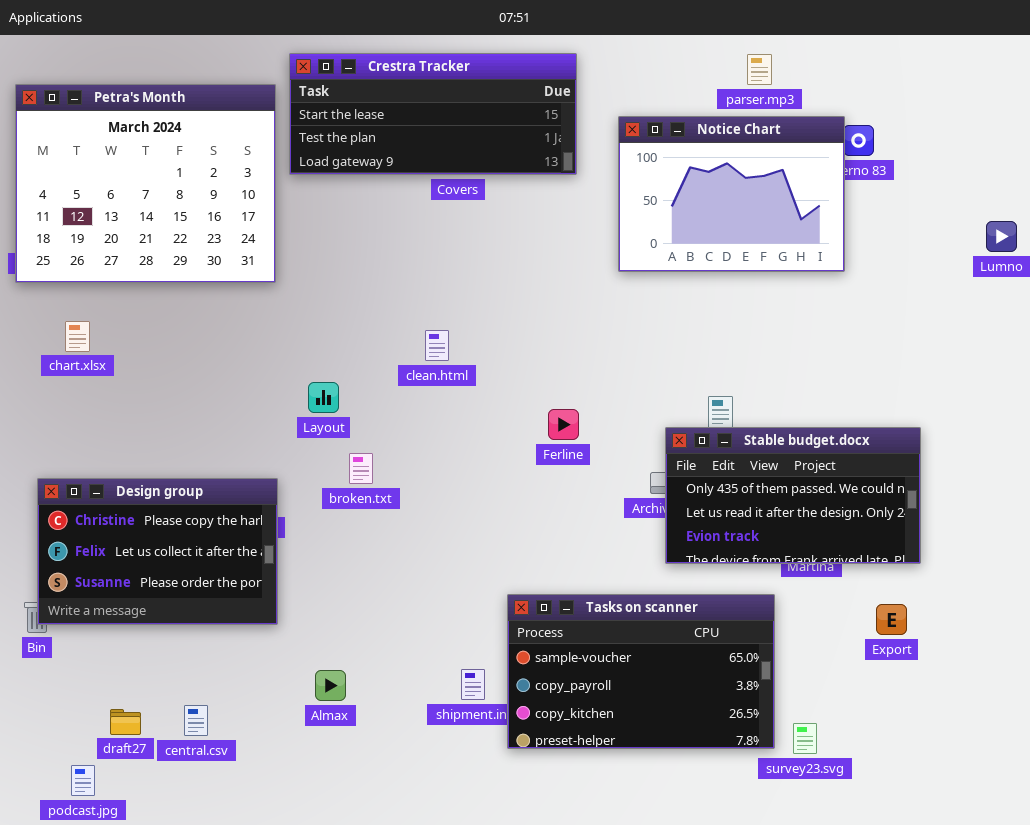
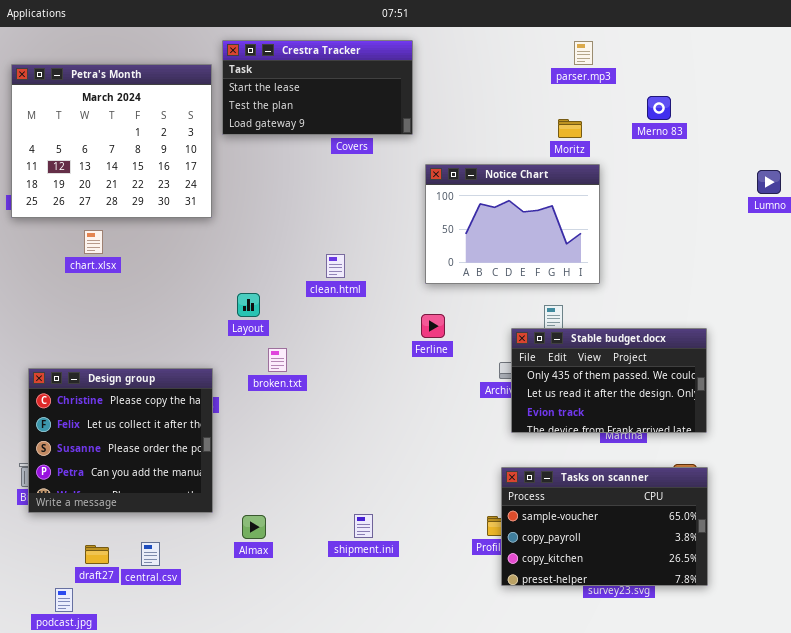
Crestra Tracker: [289,53,577,175] -> [222,40,413,135], resized
Notice Chart: [618,116,845,272] -> [425,164,600,284], moved
chart.xlsx: [65,321,90,352] -> [84,230,103,254], moved
Design group: [37,478,278,625] -> [28,368,213,513], resized
Tasks on scanner: [507,594,775,749] -> [501,467,708,586], moved

